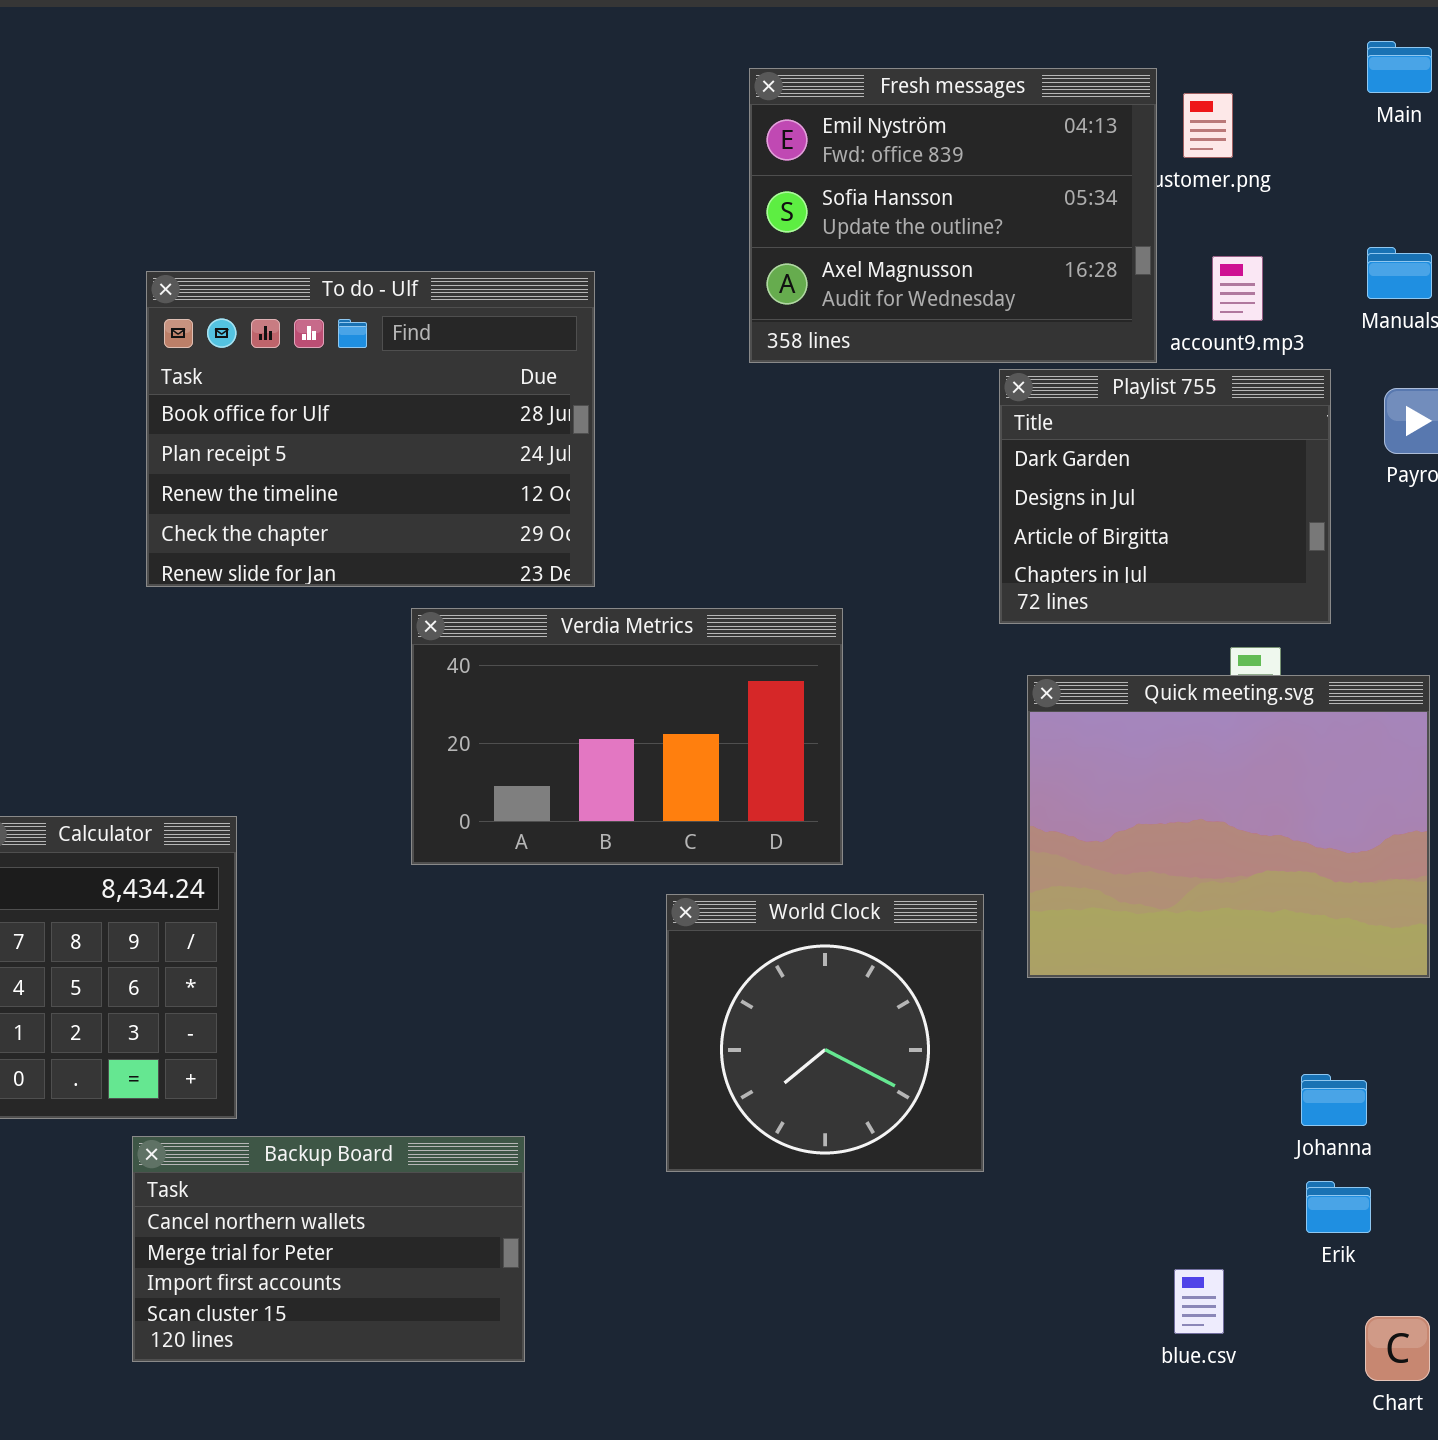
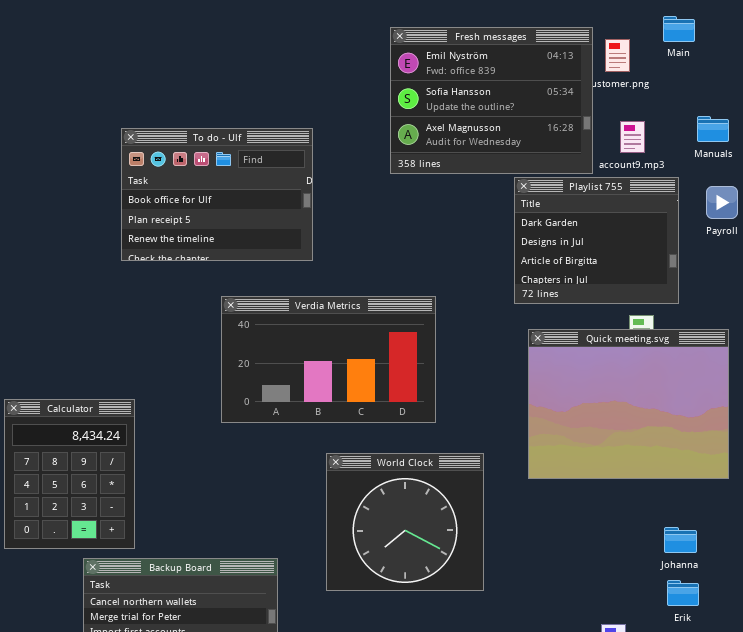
Main: [1367,41,1432,93] -> [663,16,695,42], moved
To do - Ulf: [146,271,595,587] -> [121,128,313,261], resized
World Clock: [666,894,984,1172] -> [326,453,484,591], moved

